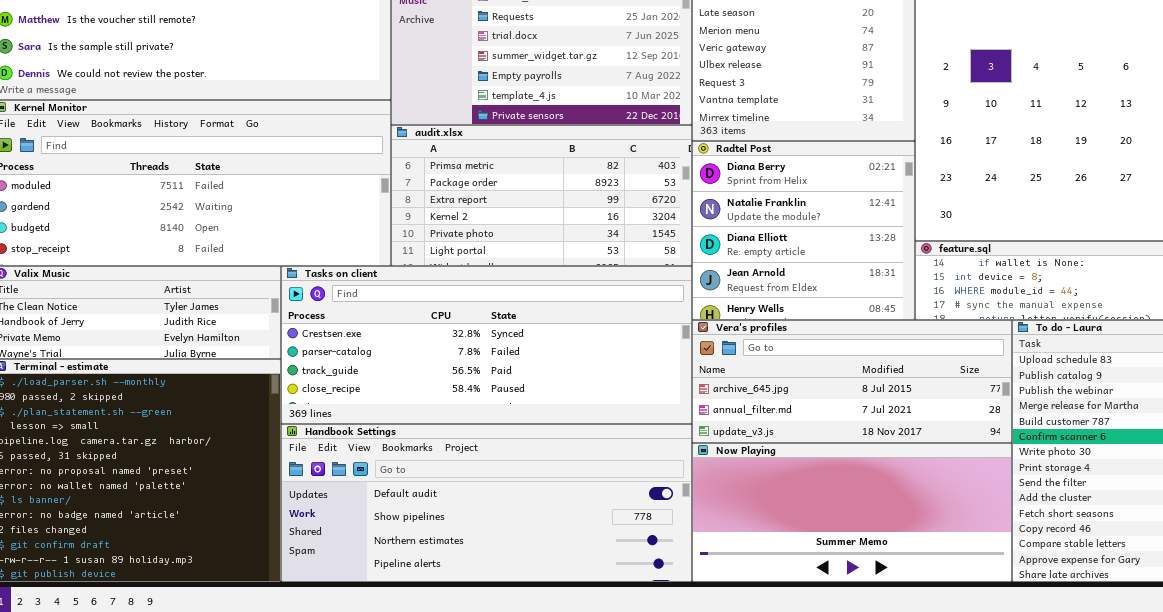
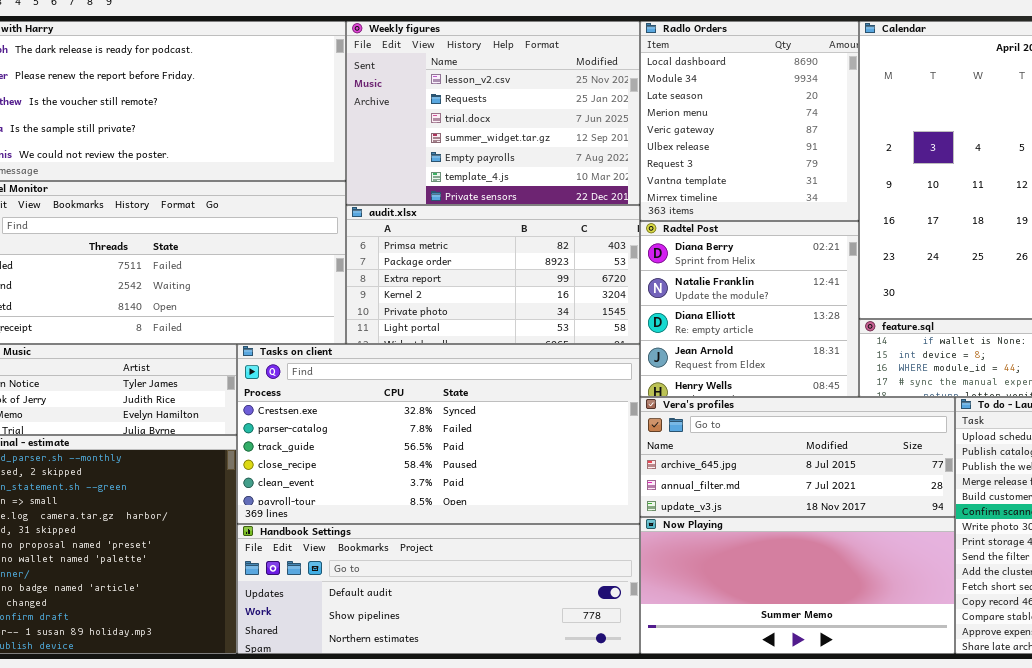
Tasks on client: [281,266,692,424] -> [237,344,640,524], resized
Handbook Settings: [281,424,692,582] -> [237,524,640,654], resized

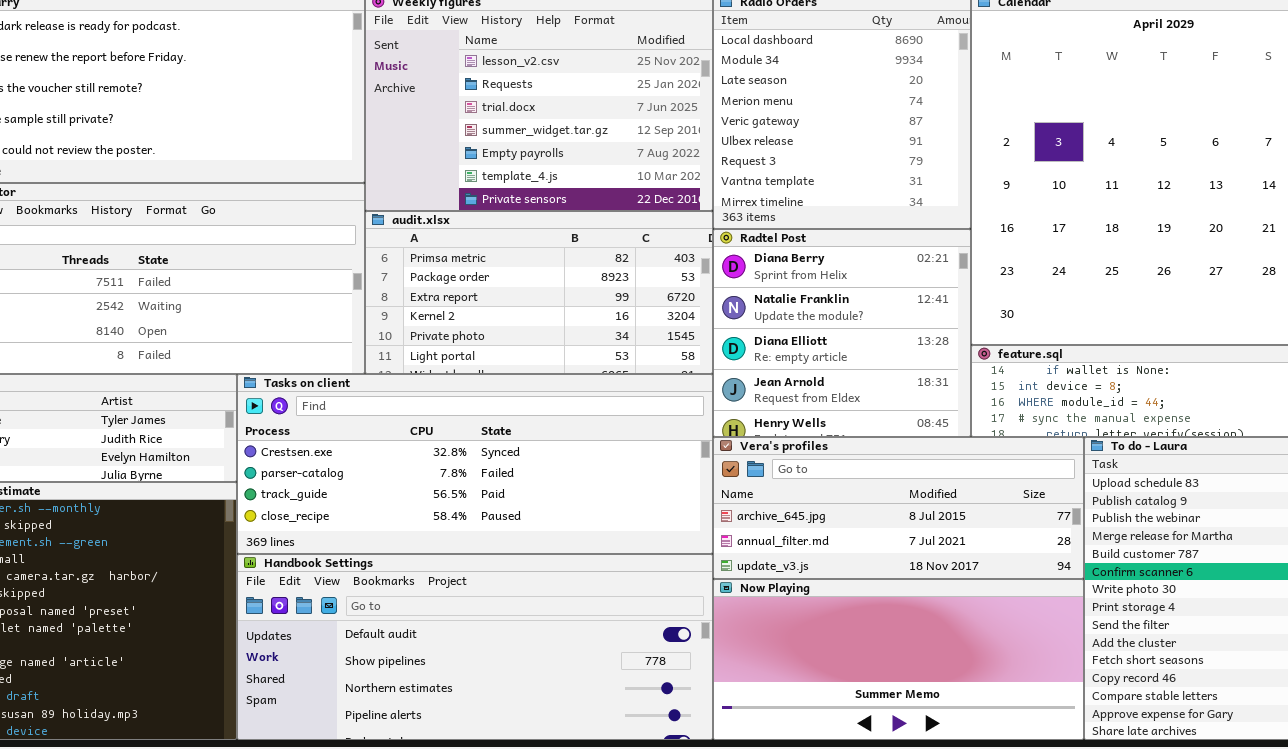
Tasks on client: [237,344,640,524] -> [237,374,713,554], resized
Handbook Settings: [237,524,640,654] -> [237,554,713,740], resized

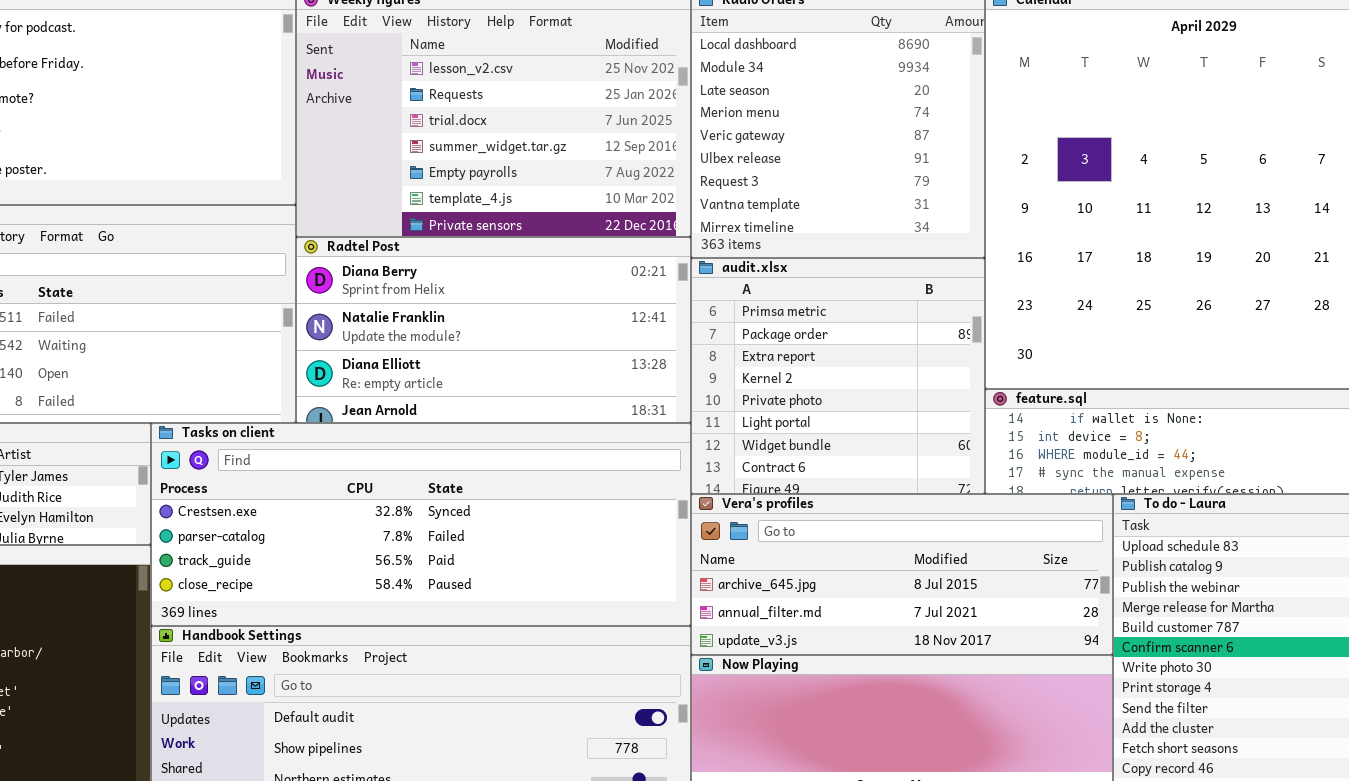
audit.xlsx: [365,211,713,374] -> [691,258,985,494], moved, resized
Radtel Post: [713,229,971,437] -> [296,237,691,423], moved, resized

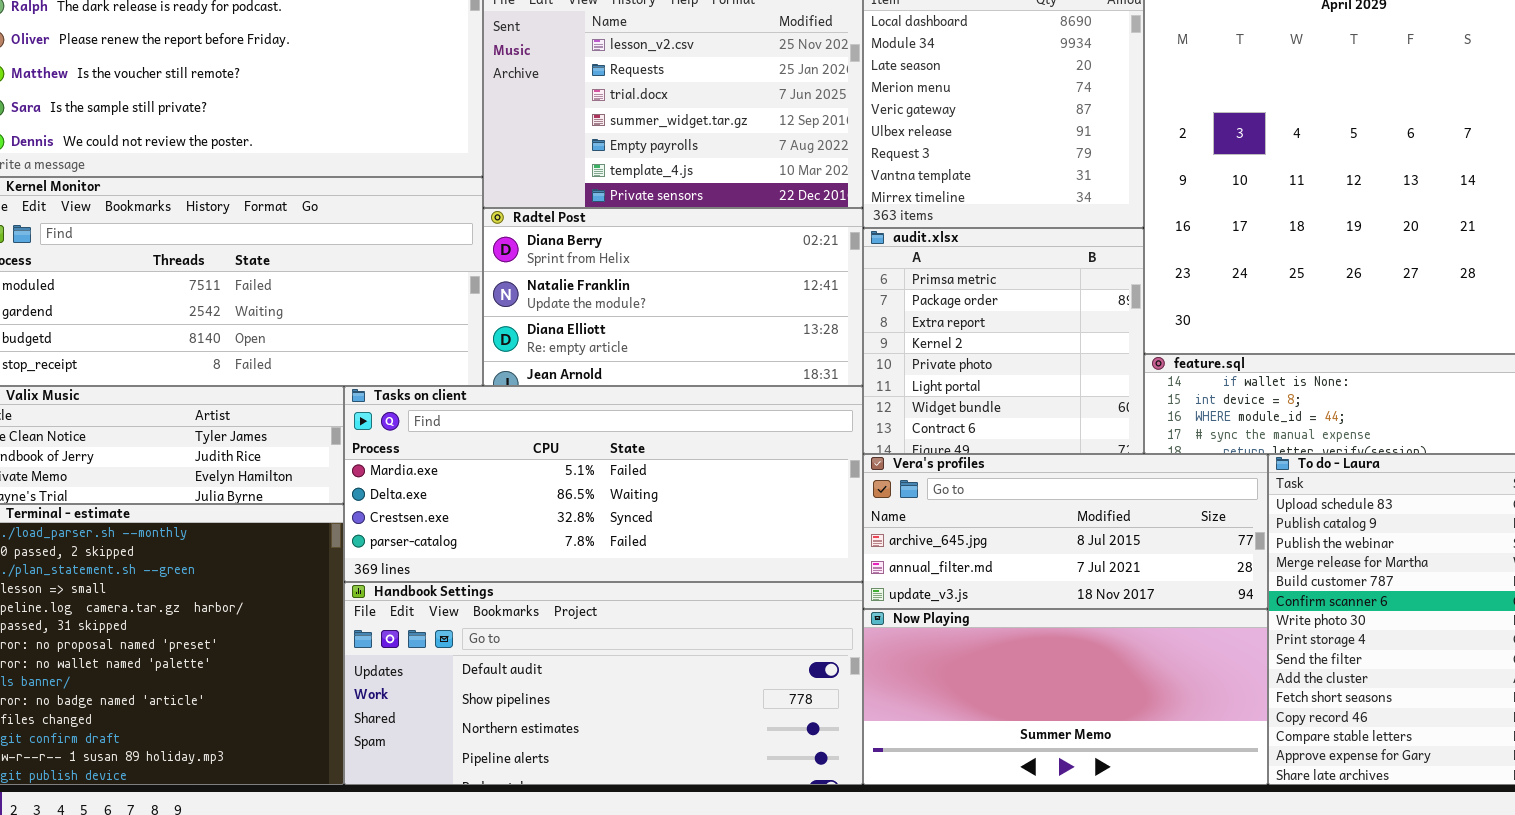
Tasks on client: [151,423,691,626] -> [344,386,863,582], scrolled up 2 rows

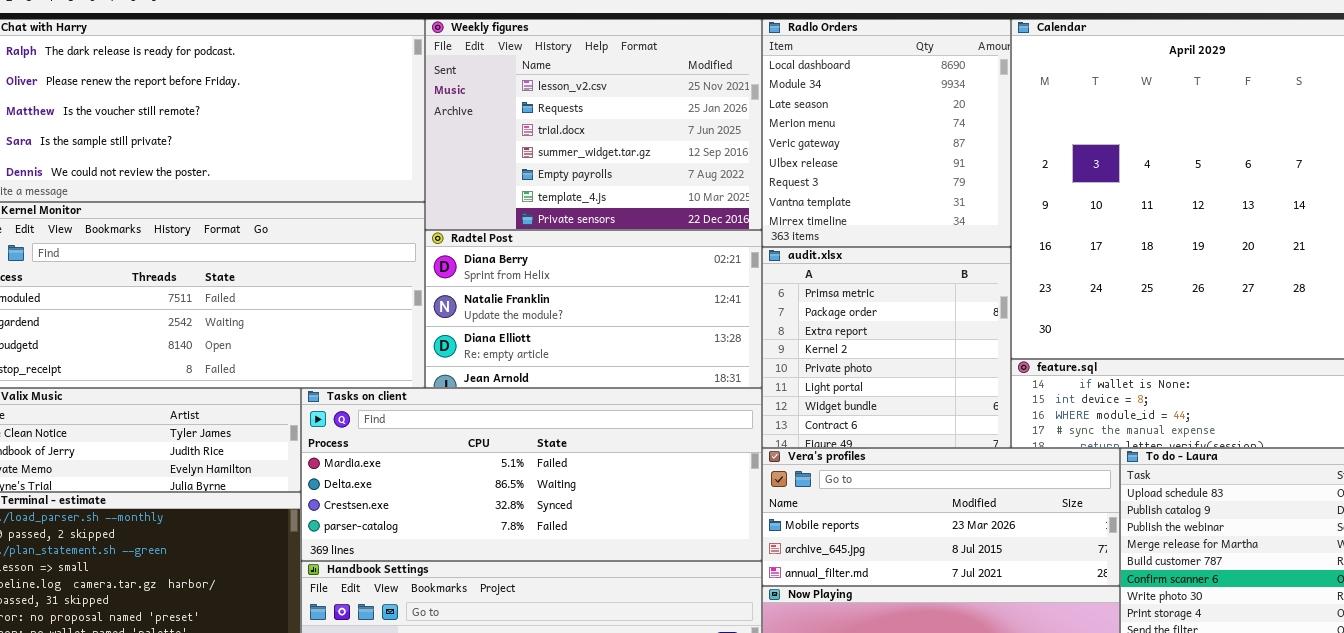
Vera's profiles: [863,454,1268,609] -> [762,448,1120,586], scrolled up 1 row

